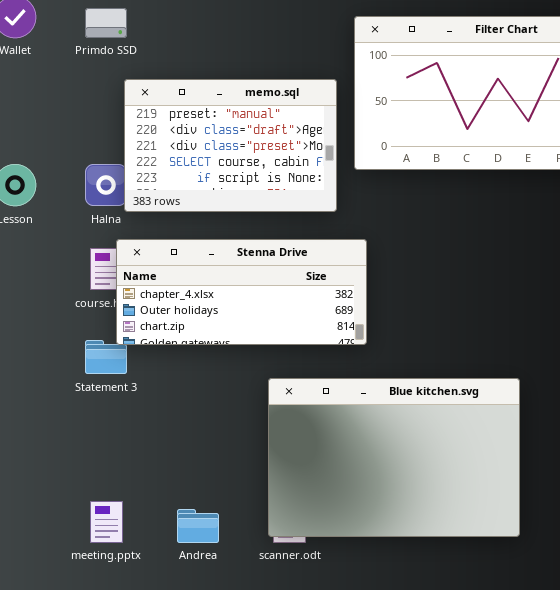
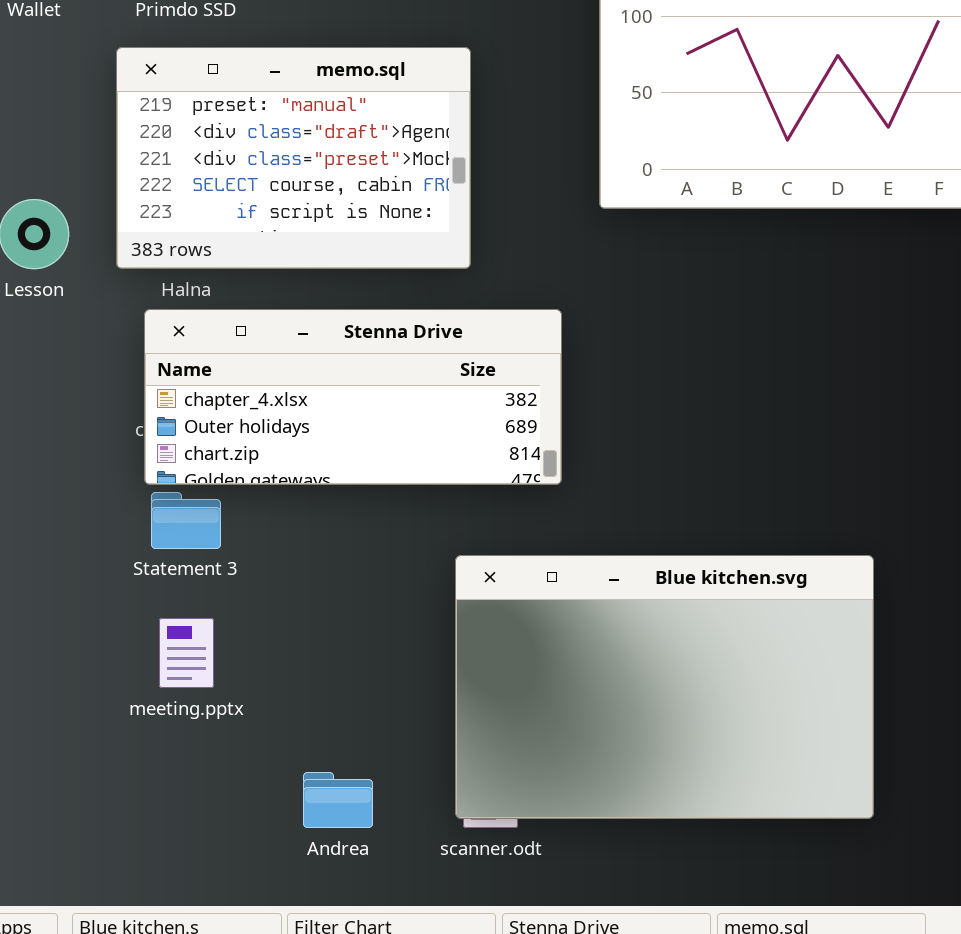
memo.sql: [124,79,337,212] -> [116,47,471,269], moved
Stenna Drive: [116,239,367,345] -> [144,309,562,485], moved
meeting.pptx: [90,501,123,543] -> [159,618,214,688], moved

